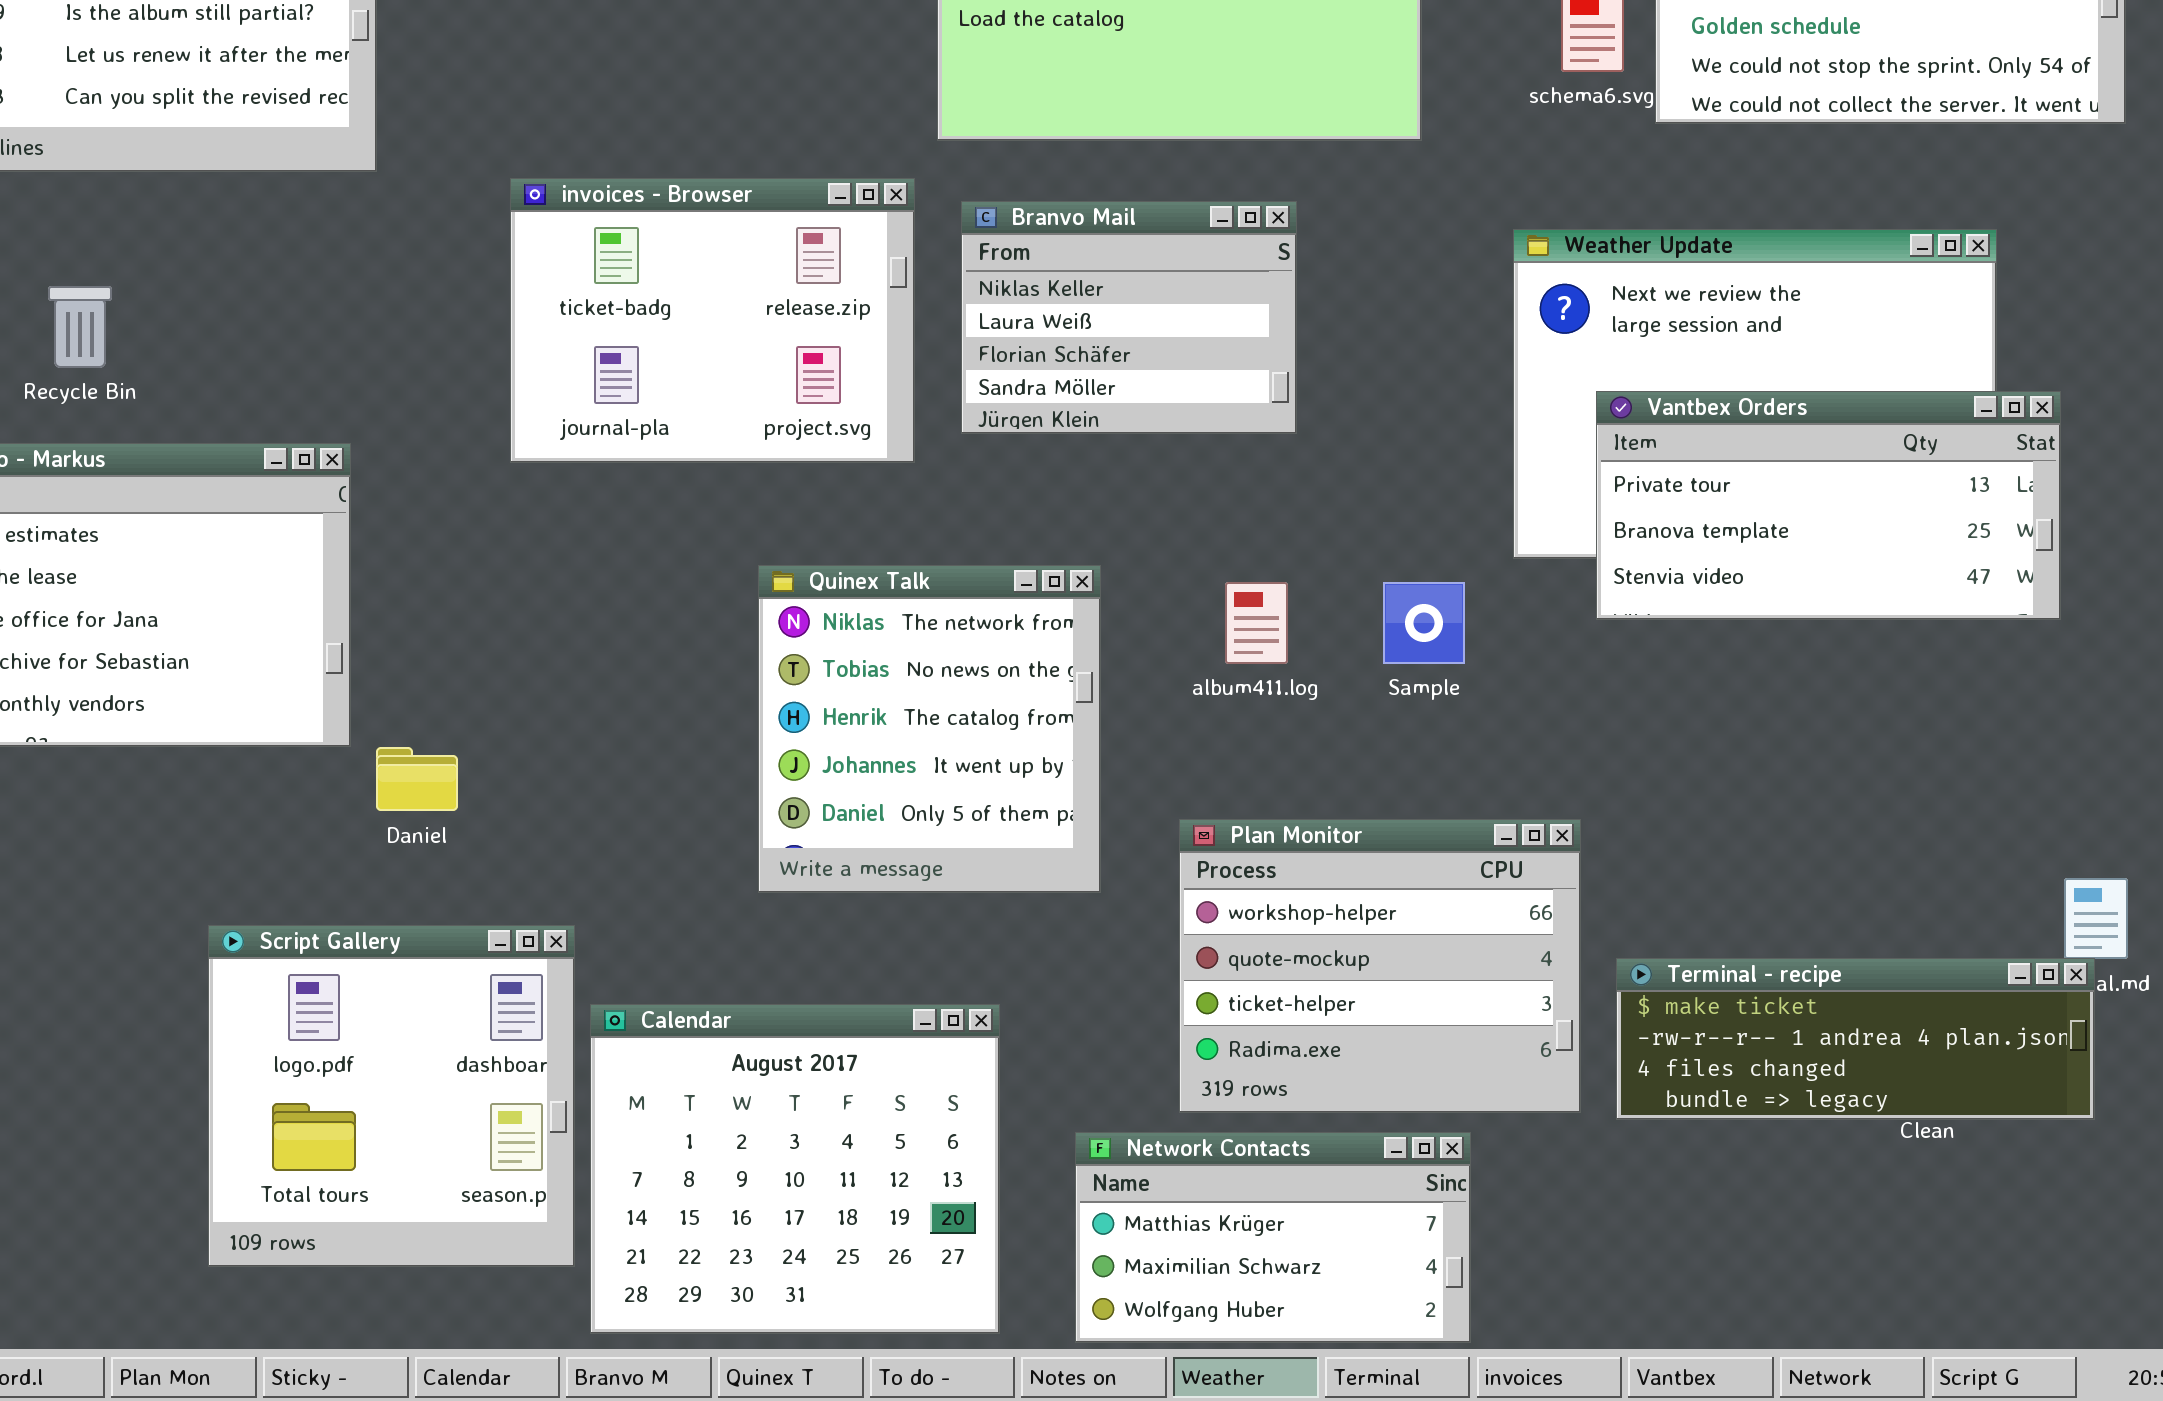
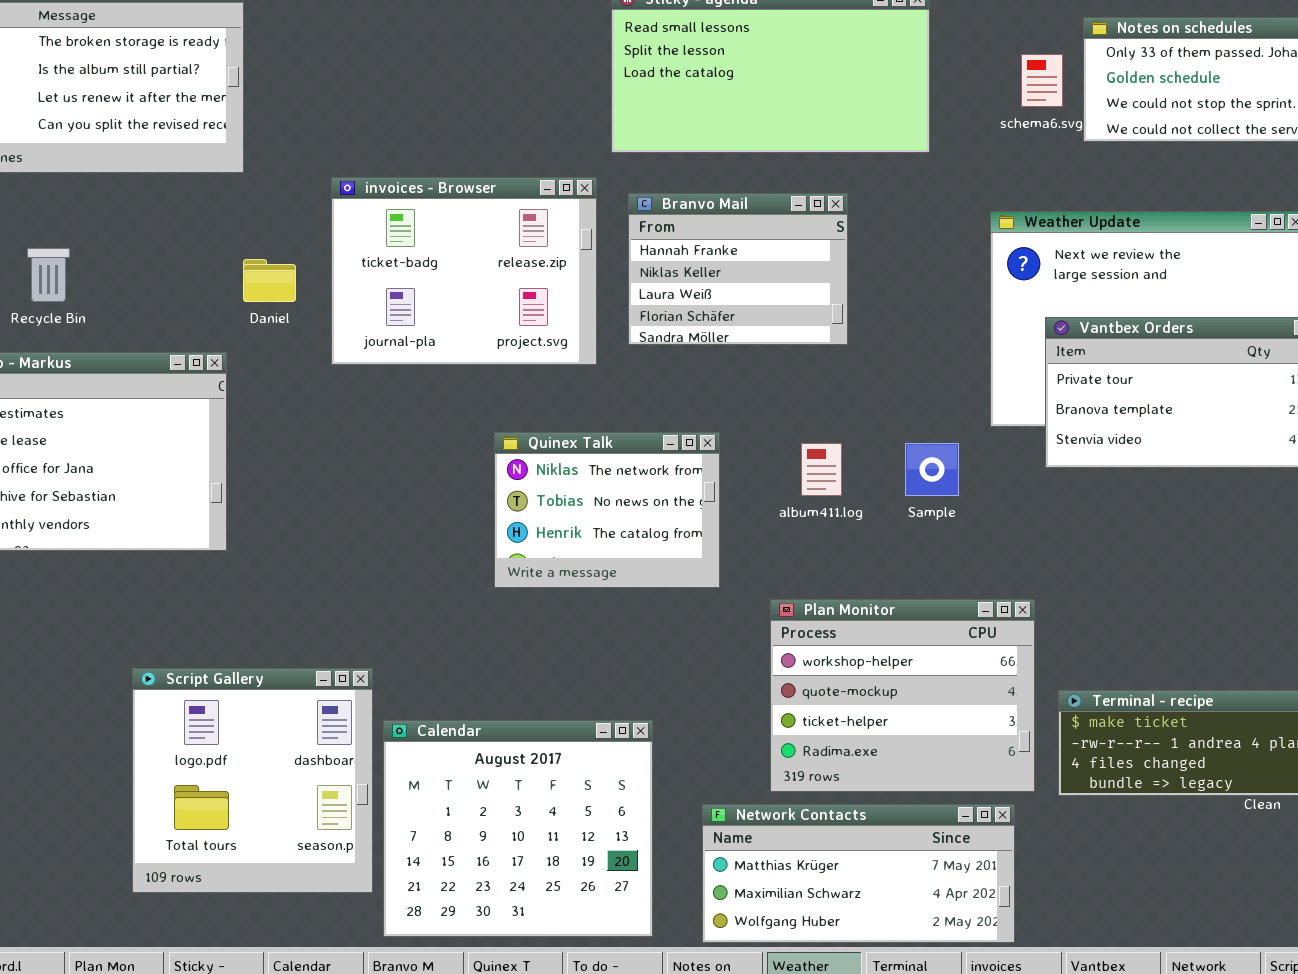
Branvo Mail: [961,201,1297,434] -> [628,193,848,345], scrolled up 1 row
Quinex Talk: [758,565,1101,893] -> [494,432,720,588], resized
Daniel: [376,747,458,811] -> [243,259,296,302], moved
Network Contacts: [1075,1132,1471,1343] -> [702,804,1015,943], resized

